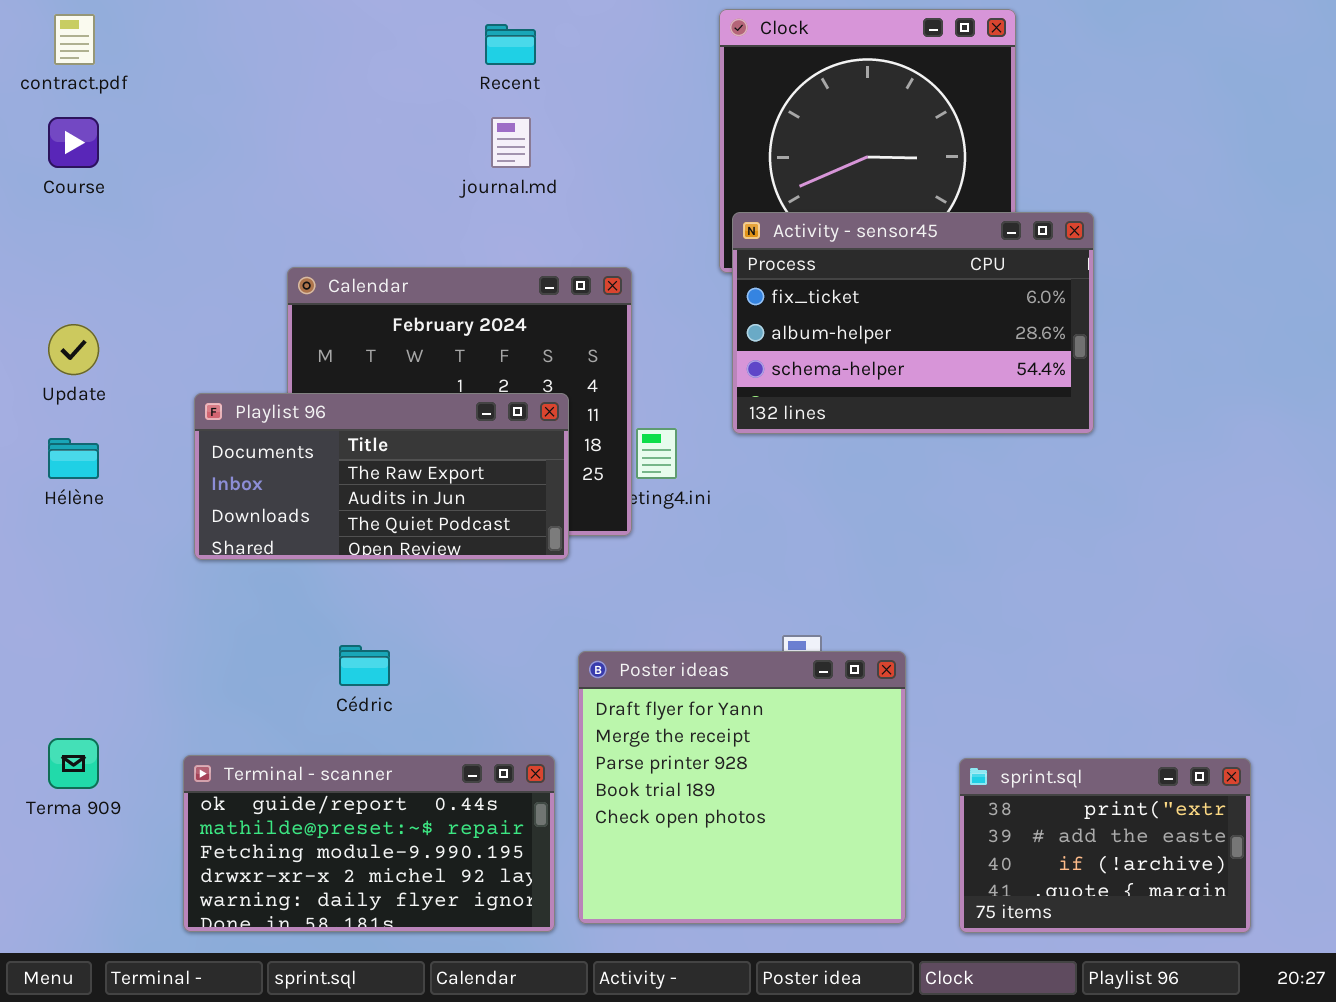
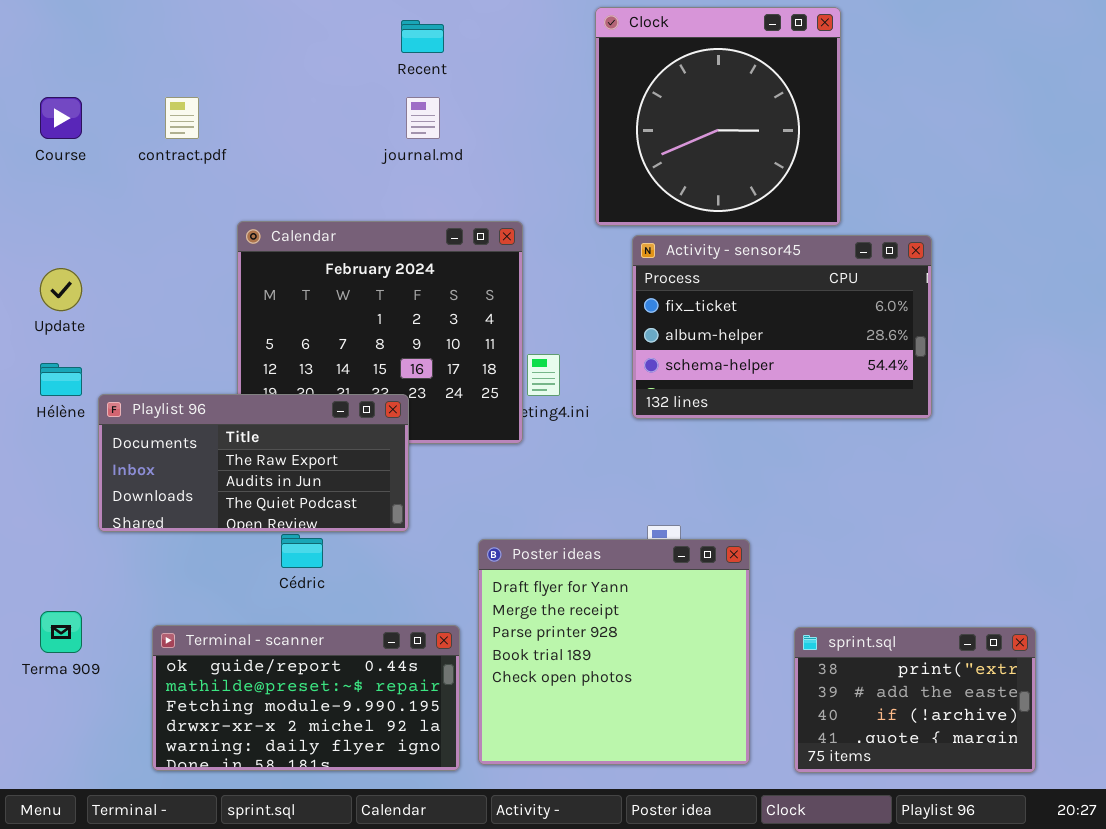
contract.pdf: [54,14,95,65] -> [165,97,199,139], moved
Activity - sensor45: [732,212,1094,434] -> [632,235,932,419], moved
Playlist 96: [194,393,569,560] -> [98,394,409,532], moved

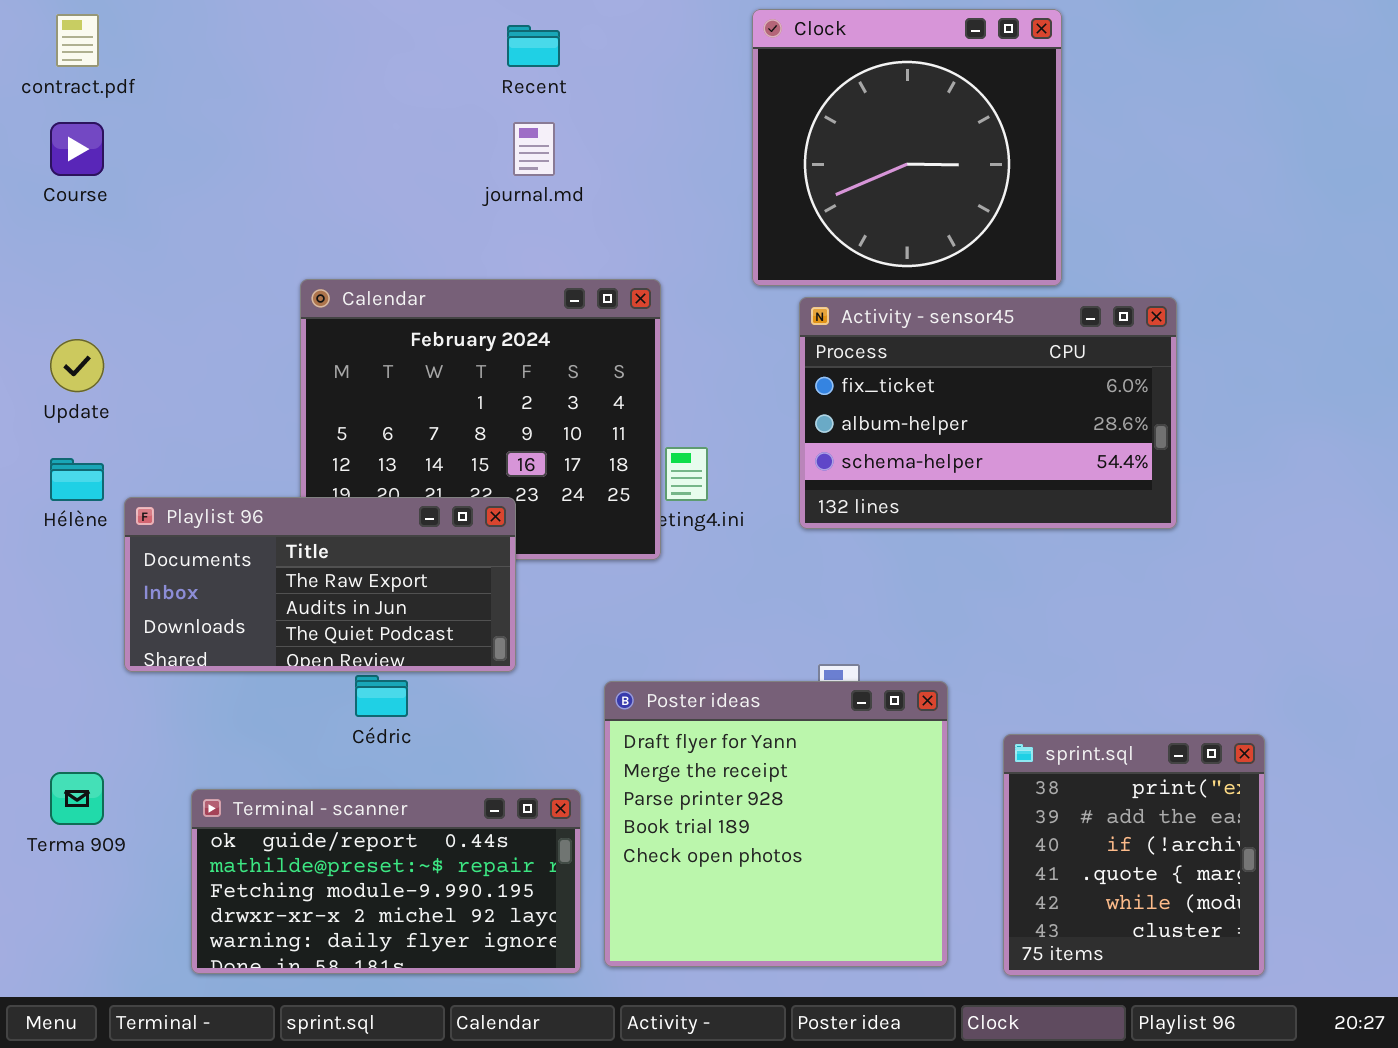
contract.pdf: [165,97,199,139] -> [56,14,99,67], moved
sprint.sql: [794,627,1036,773] -> [1003,734,1265,976], resized

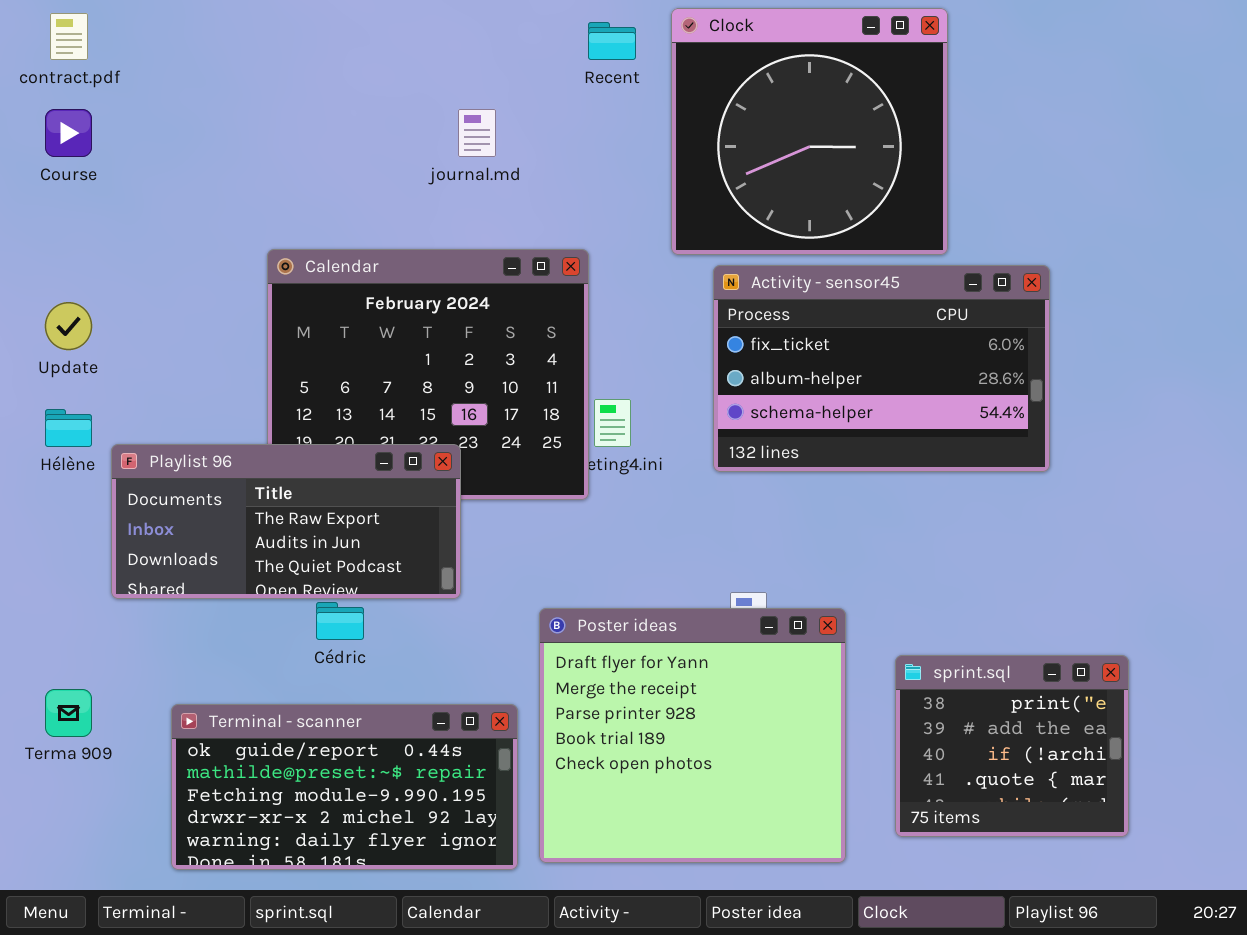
Recent: [507,25,560,67] -> [588,22,636,60], moved
sprint.sql: [1003,734,1265,976] -> [895,655,1129,837], resized

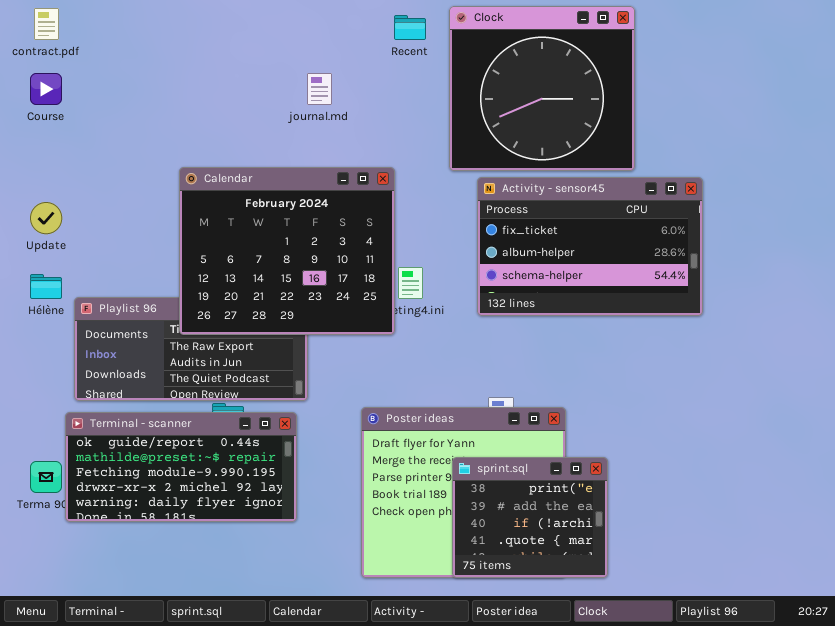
Calendar: [267,249,589,500] -> [179,167,395,335], raised
sprint.sql: [895,655,1129,837] -> [452,457,608,578], moved
Terminal - scanner: [171,704,518,870] -> [65,412,297,522], moved

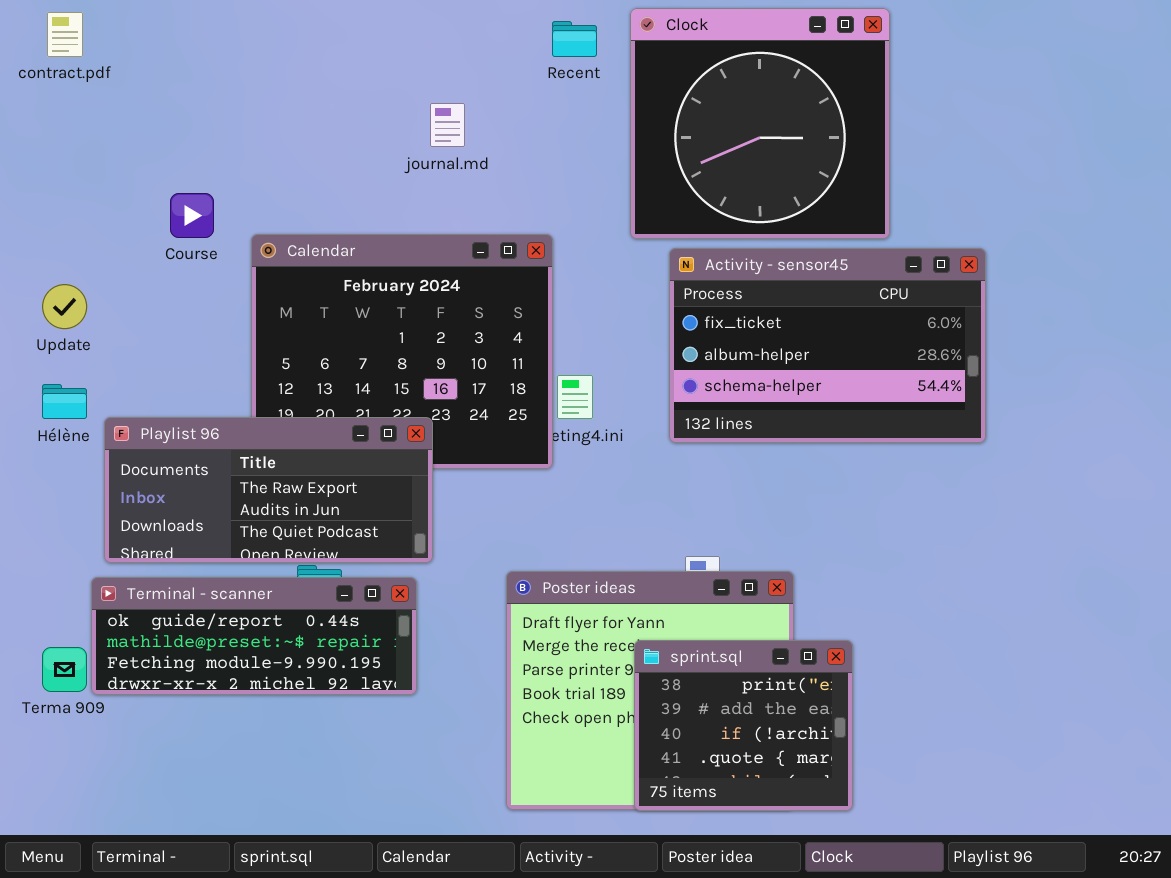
Course: [30,73,62,105] -> [170,193,214,238], moved
Playlist 96: [74,297,308,401] -> [104,417,433,563], raised
Terminal - scanner: [65,412,297,522] -> [91,577,417,695], resized

